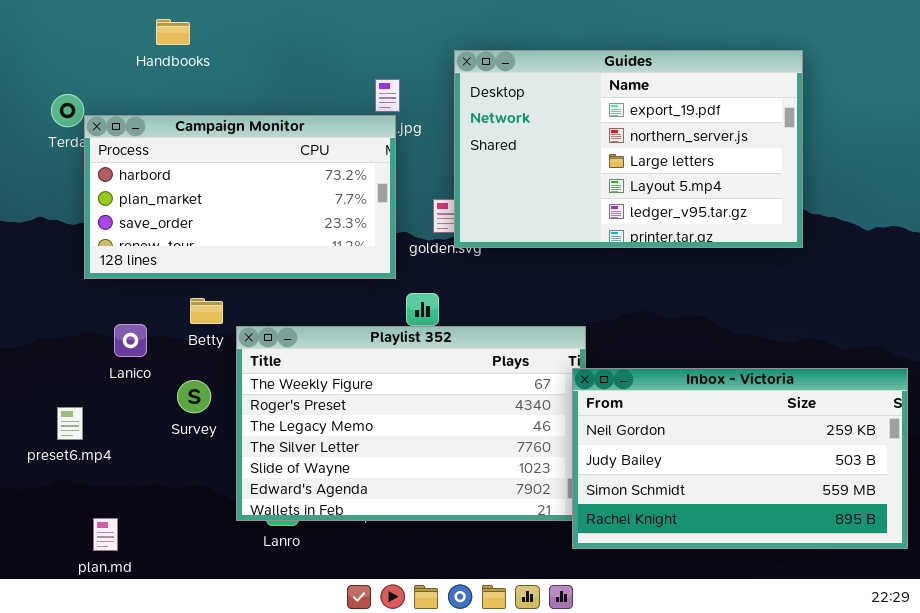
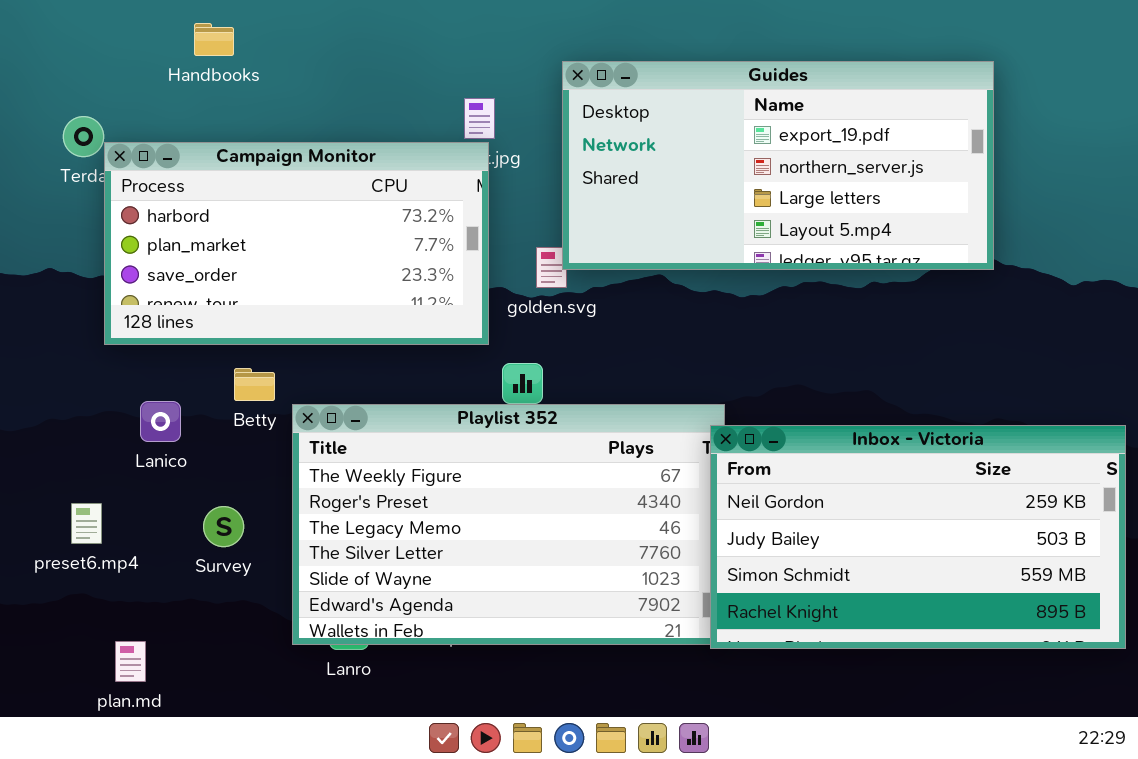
Guides: [454,50,803,248] -> [562,61,994,270], resized
Inbox - Victoria: [572,368,908,549] -> [710,425,1126,649], moved
Survey: [177,380,211,413] -> [203,506,244,547], moved

